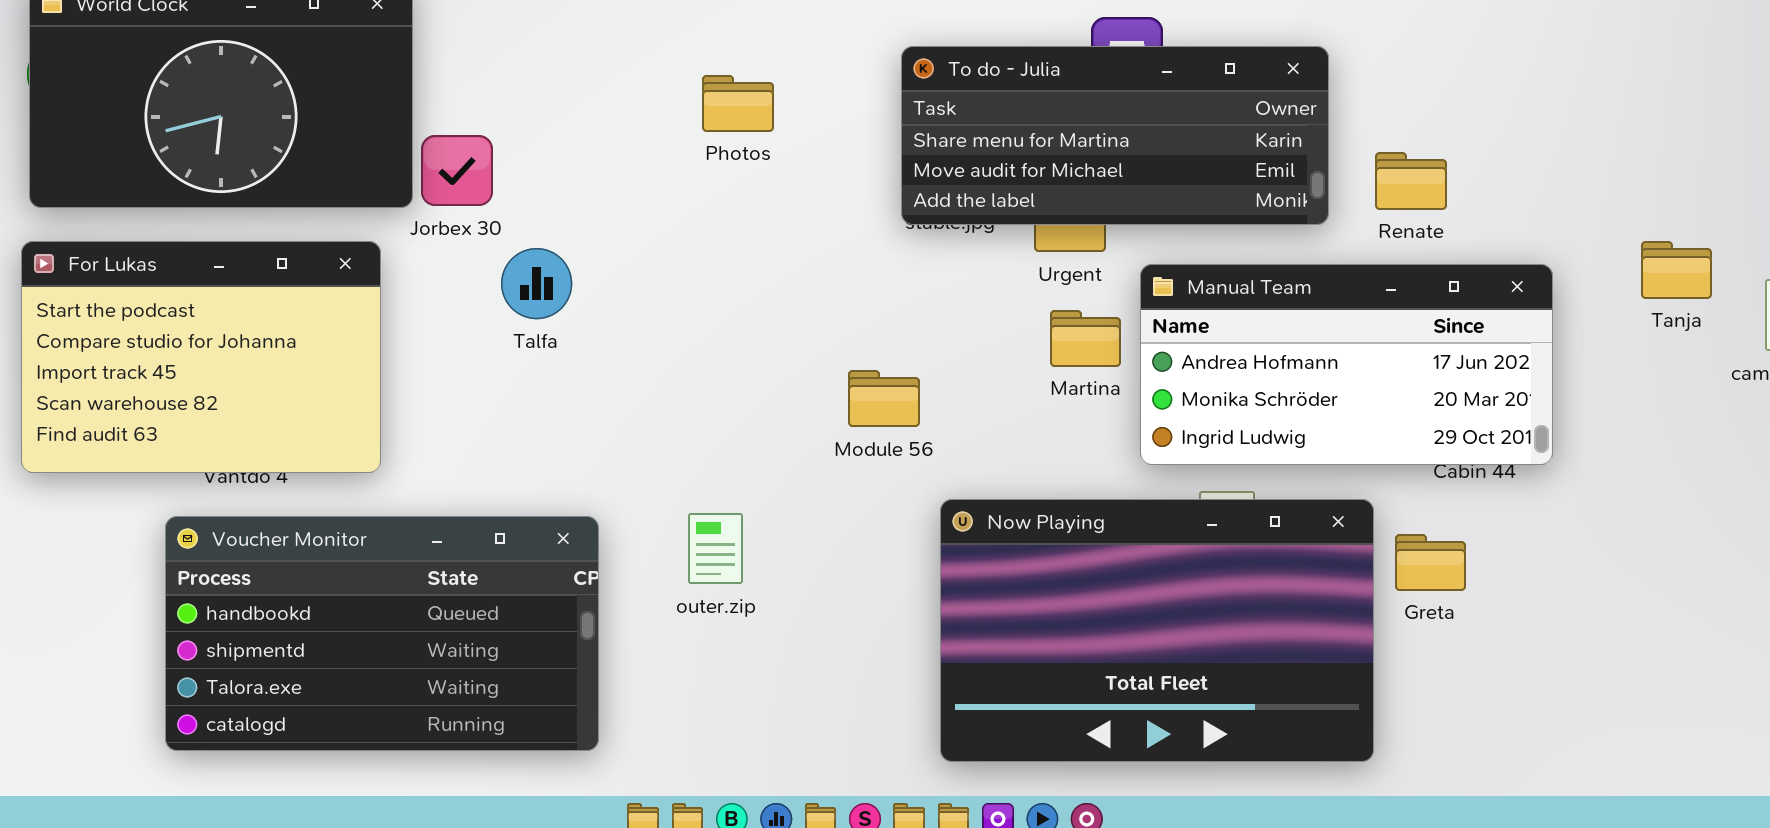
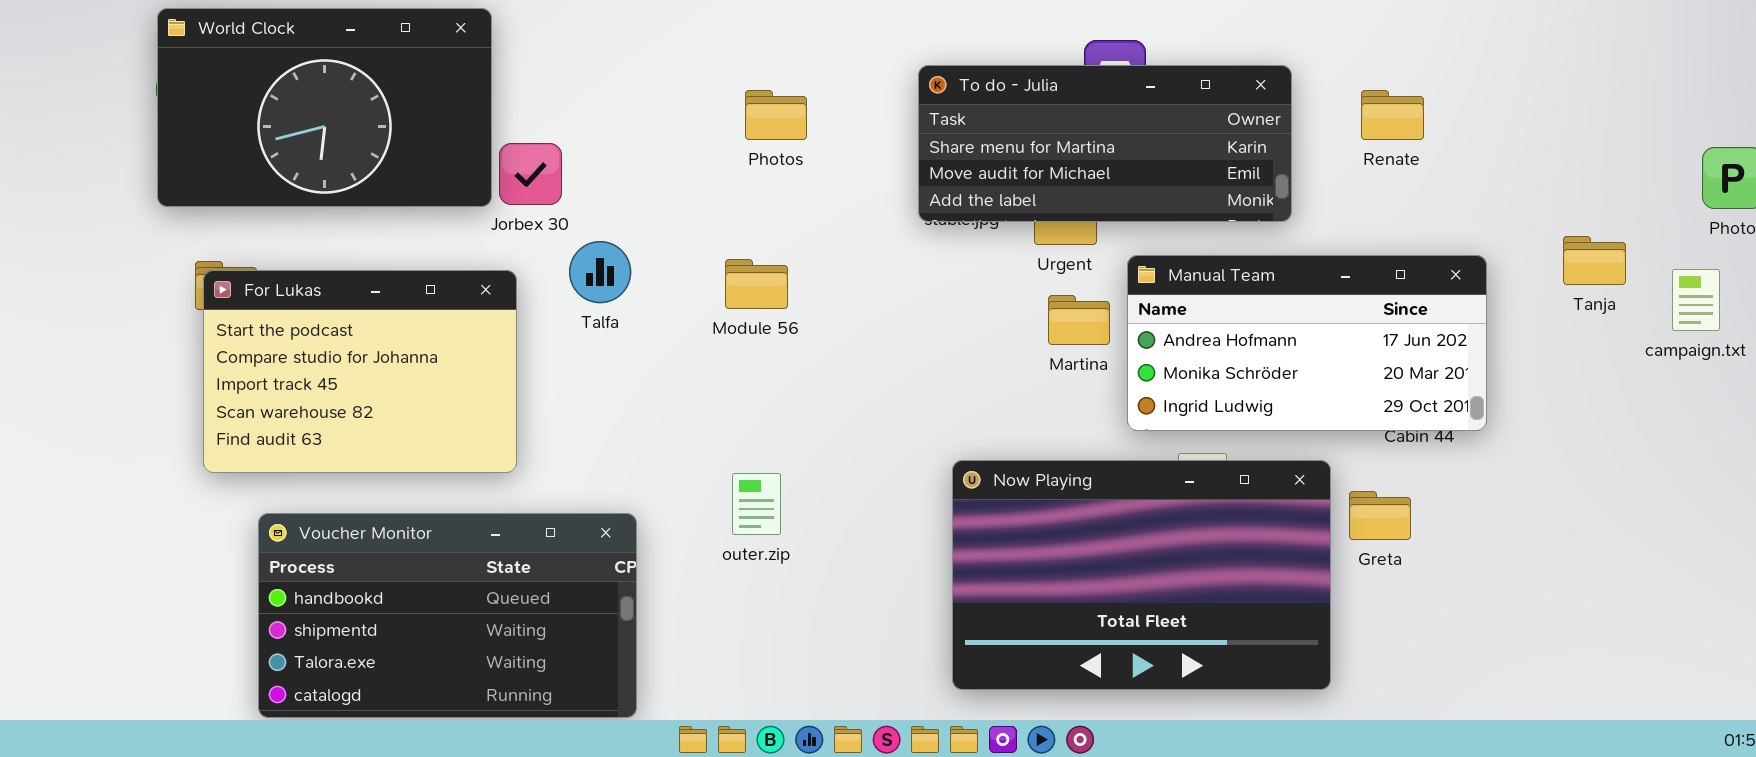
Renate: [1375,152,1447,210] -> [1361,90,1424,140], moved
For Lukas: [21,241,381,473] -> [203,270,517,473], moved
Module 56: [848,370,920,427] -> [725,259,788,309], moved
Voucher Monitor: [165,516,599,751] -> [258,513,637,718], moved

